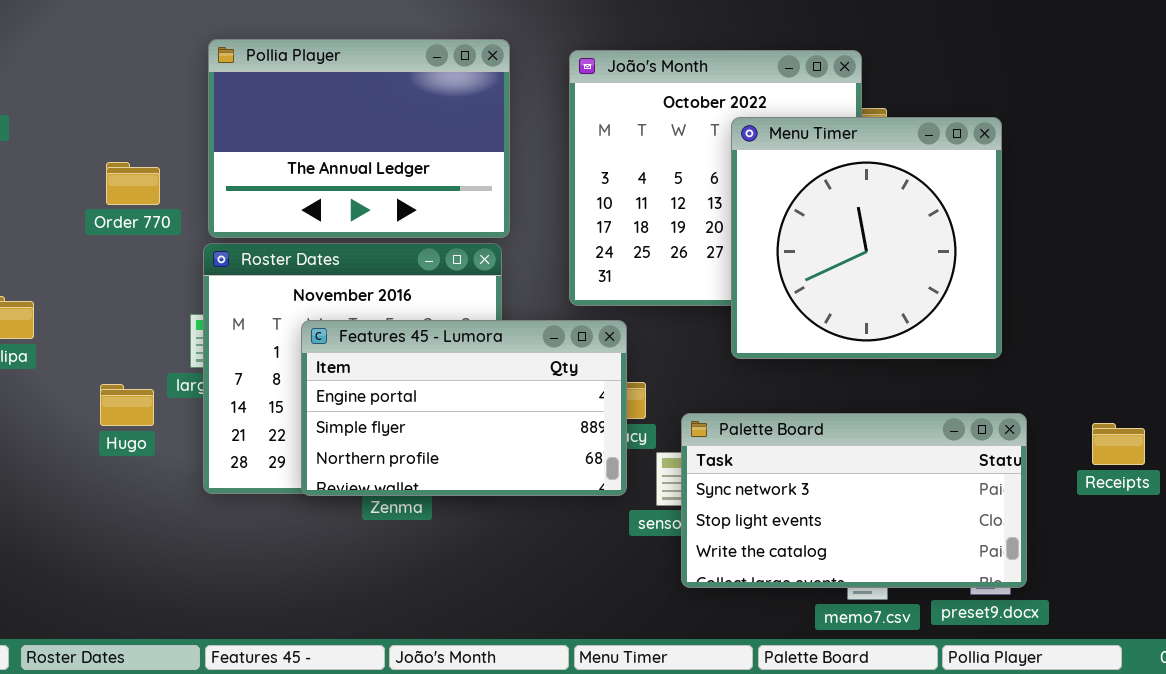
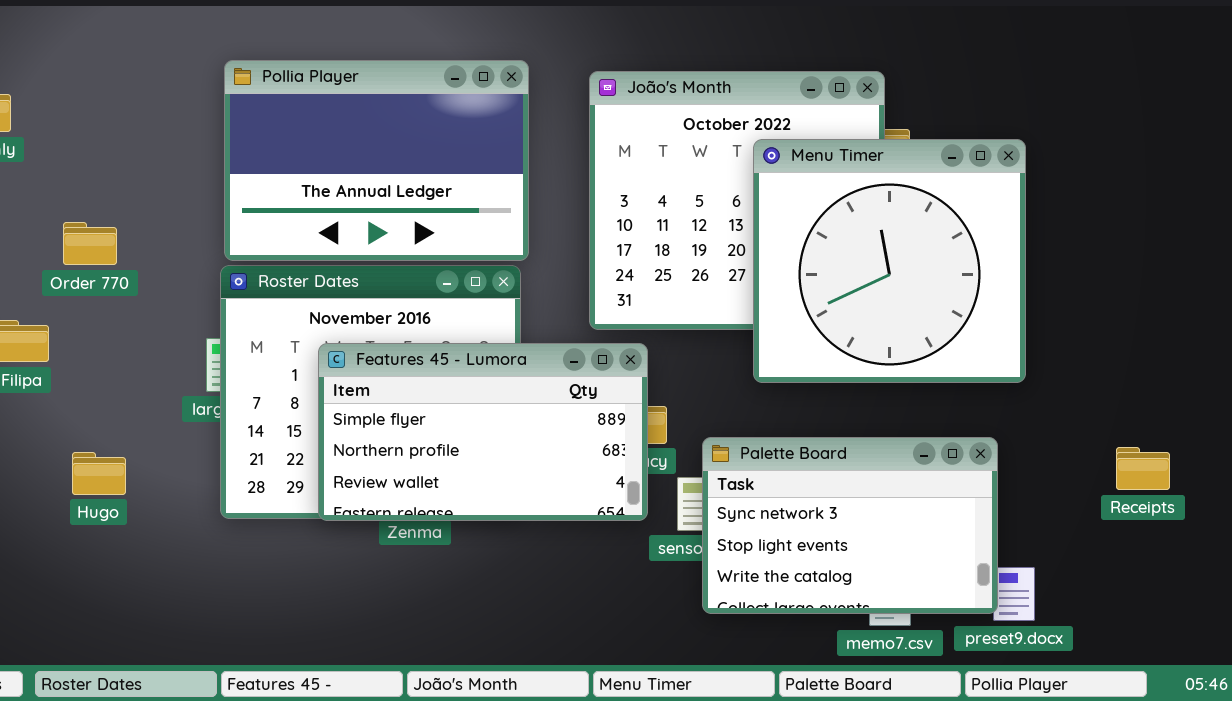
Order 770: [106,162,160,205] -> [63,222,117,265], moved
Features 45 - Lumora: [301,320,627,496] -> [318,343,648,521], scrolled down 1 row
Hugo: [100,384,154,426] -> [72,452,126,495], moved
Palette Board: [681,413,1027,588] -> [702,437,998,614], resized

